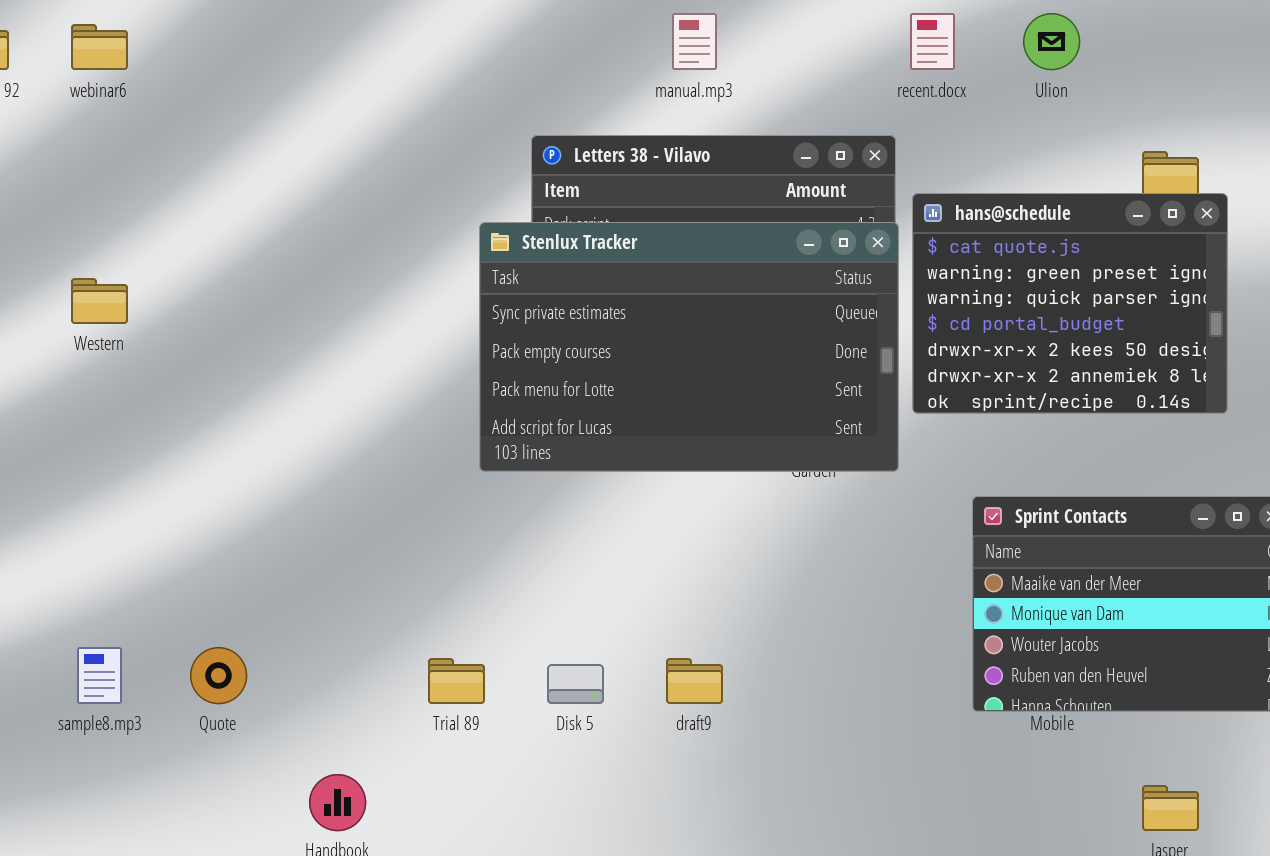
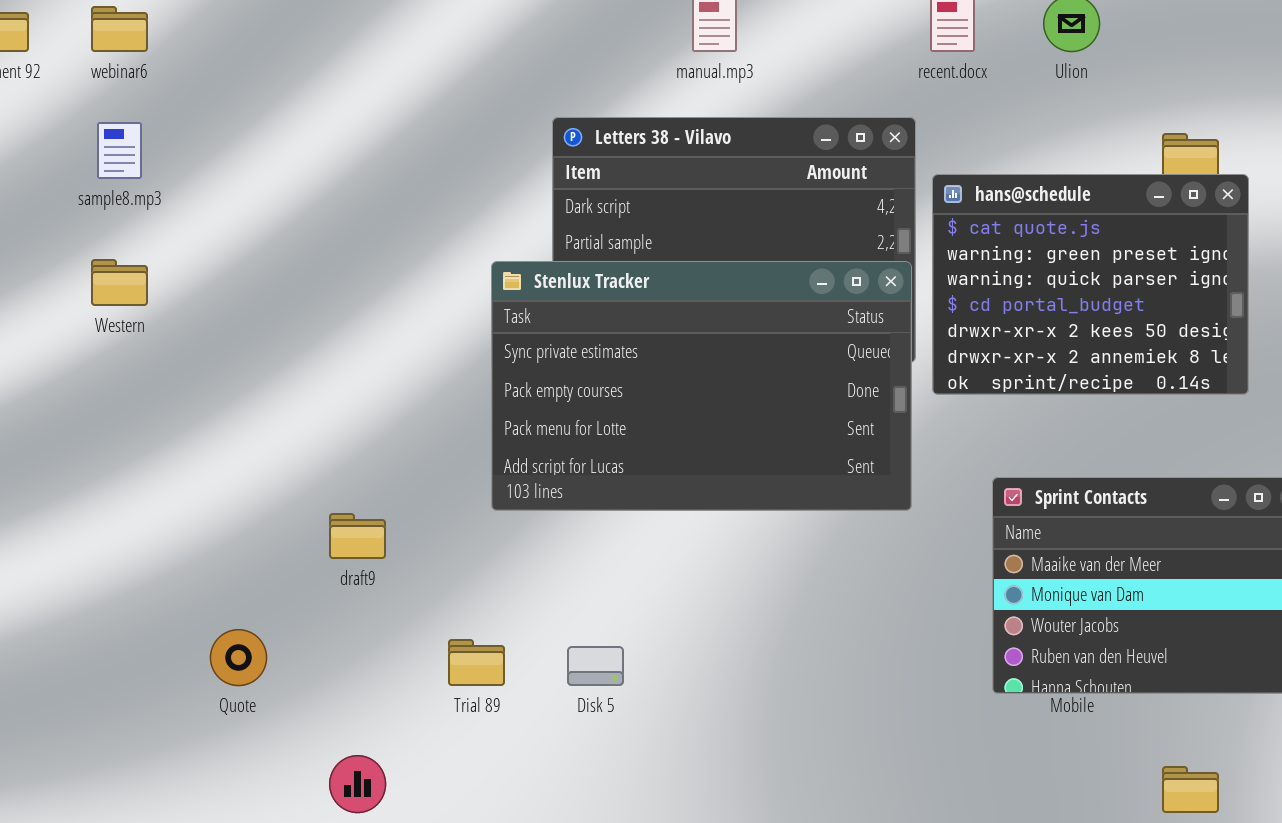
Stenlux Tracker: [479,222,899,472] -> [491,261,912,511], moved
sample8.mp3: [77,647,122,704] -> [97,122,142,179], moved
draft9: [666,658,723,704] -> [329,513,386,559], moved

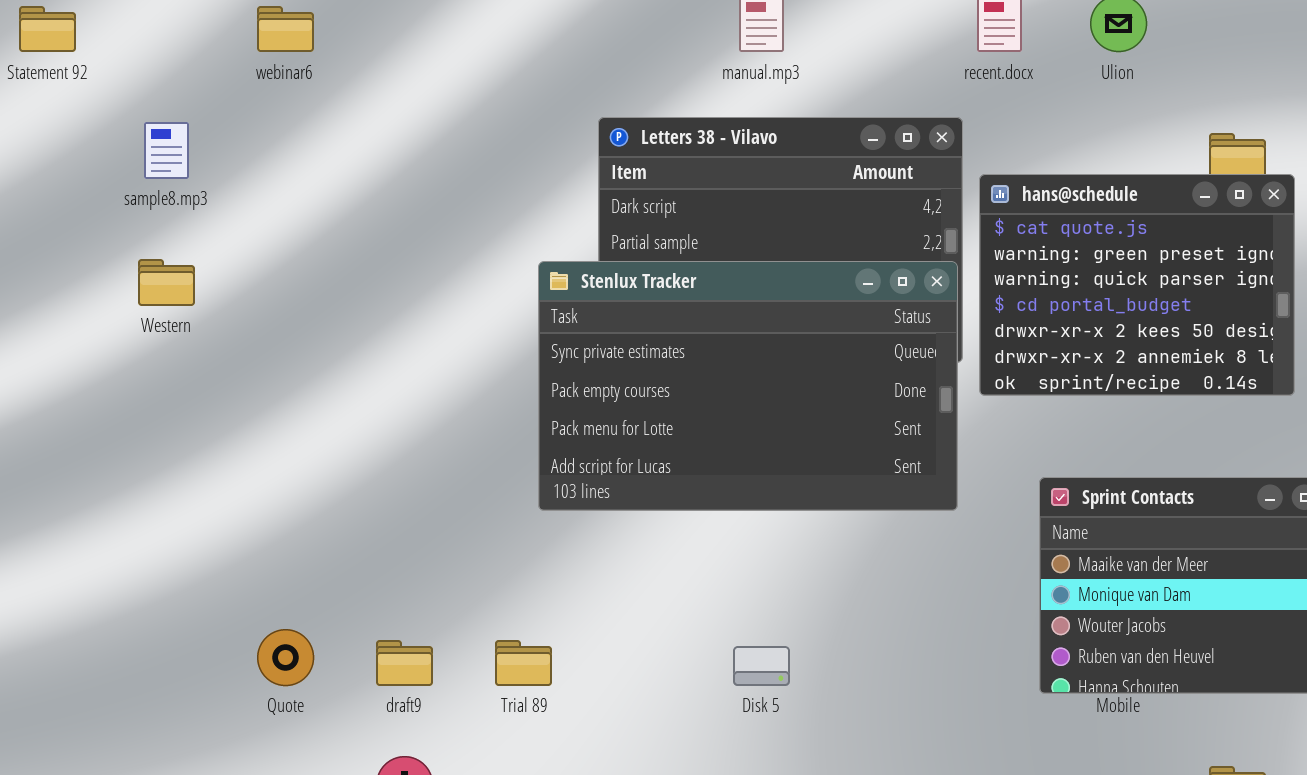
webinar6: [91,6,148,52] -> [257,6,314,52], moved
draft9: [329,513,386,559] -> [376,640,433,686], moved
Disk 5: [567,646,624,686] -> [733,646,790,686], moved

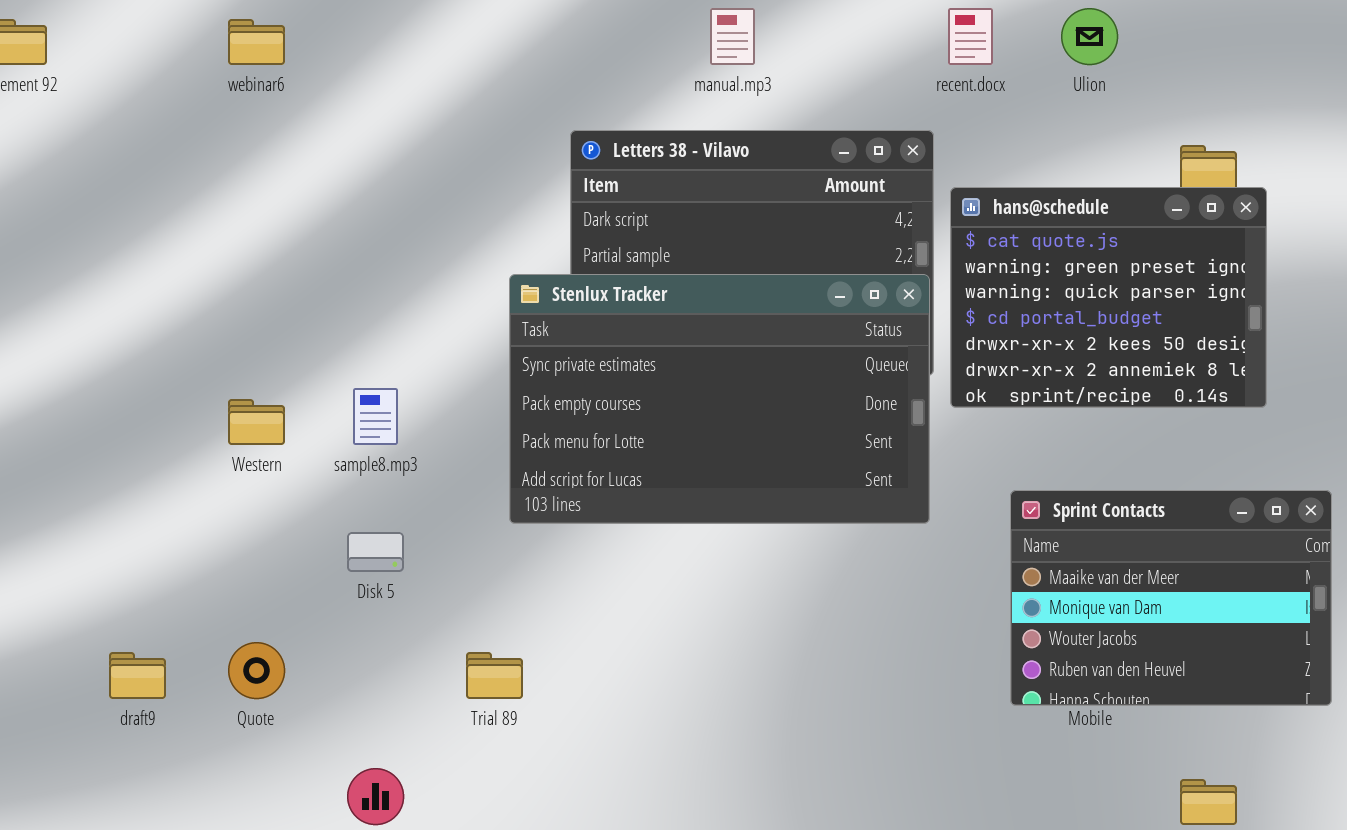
sample8.mp3: [144,122,189,179] -> [353,388,398,445], moved
Western: [138,259,195,306] -> [228,399,285,445], moved
draft9: [376,640,433,686] -> [109,652,166,699], moved
Disk 5: [733,646,790,686] -> [347,532,404,572], moved

